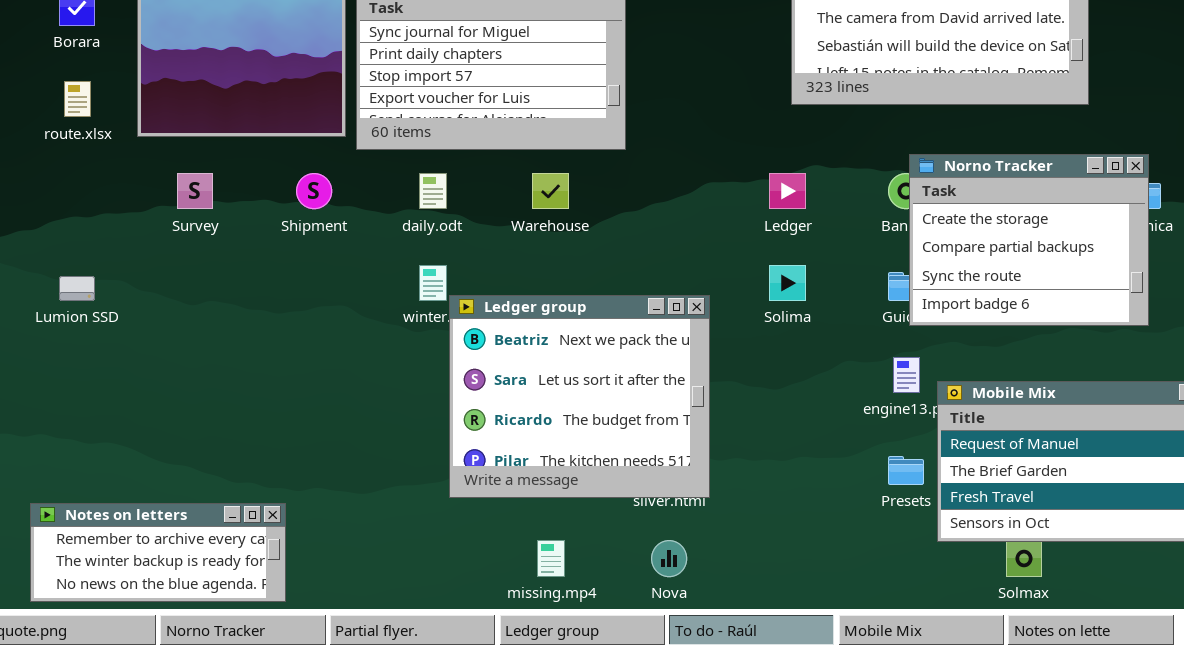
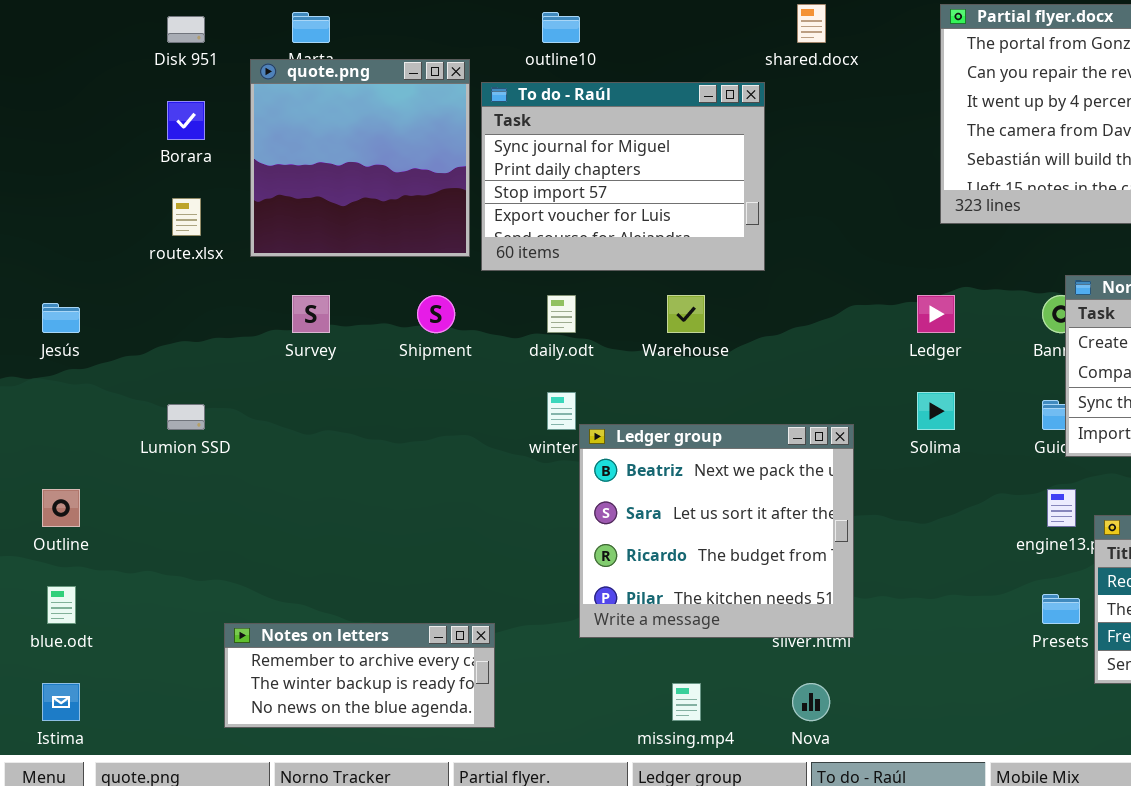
Notes on letters: [30,503,286,602] -> [224,623,495,728], moved

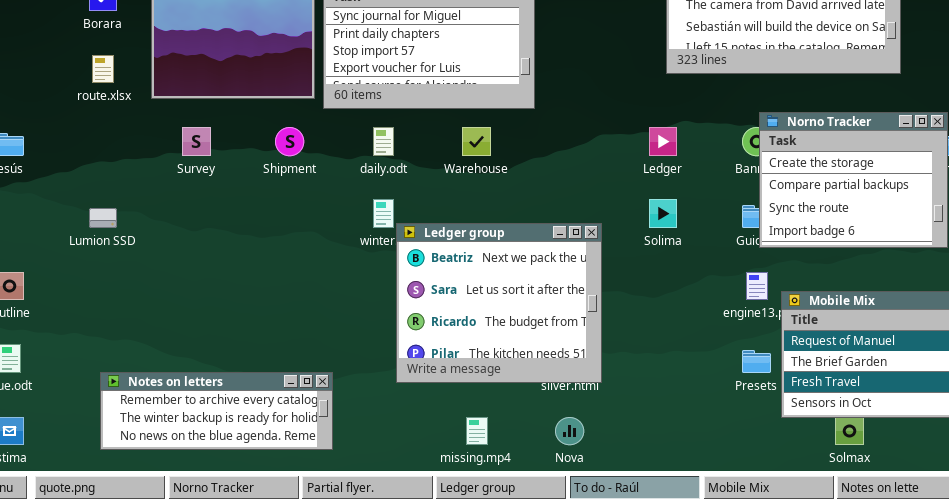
Notes on letters: [224,623,495,728] -> [100,372,333,450], resized

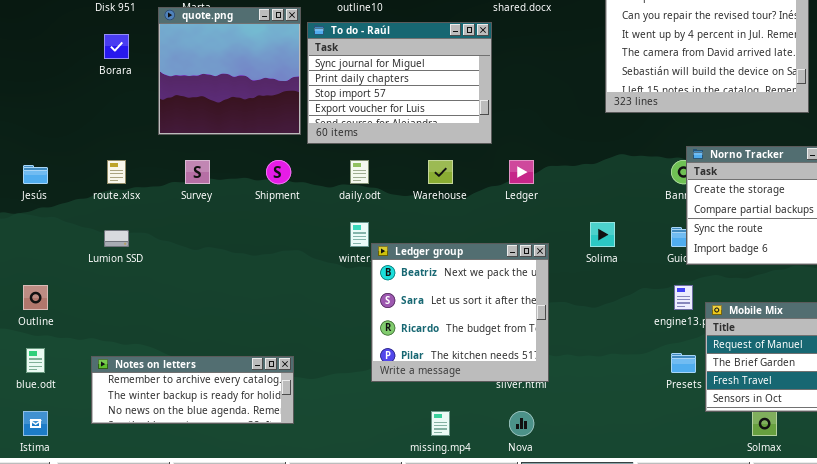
route.xlsx: [92,55,114,83] -> [107,160,126,184], moved
Ledger: [649,127,677,156] -> [509,160,534,184], moved
Notes on letters: [100,372,333,450] -> [91,356,294,424], moved

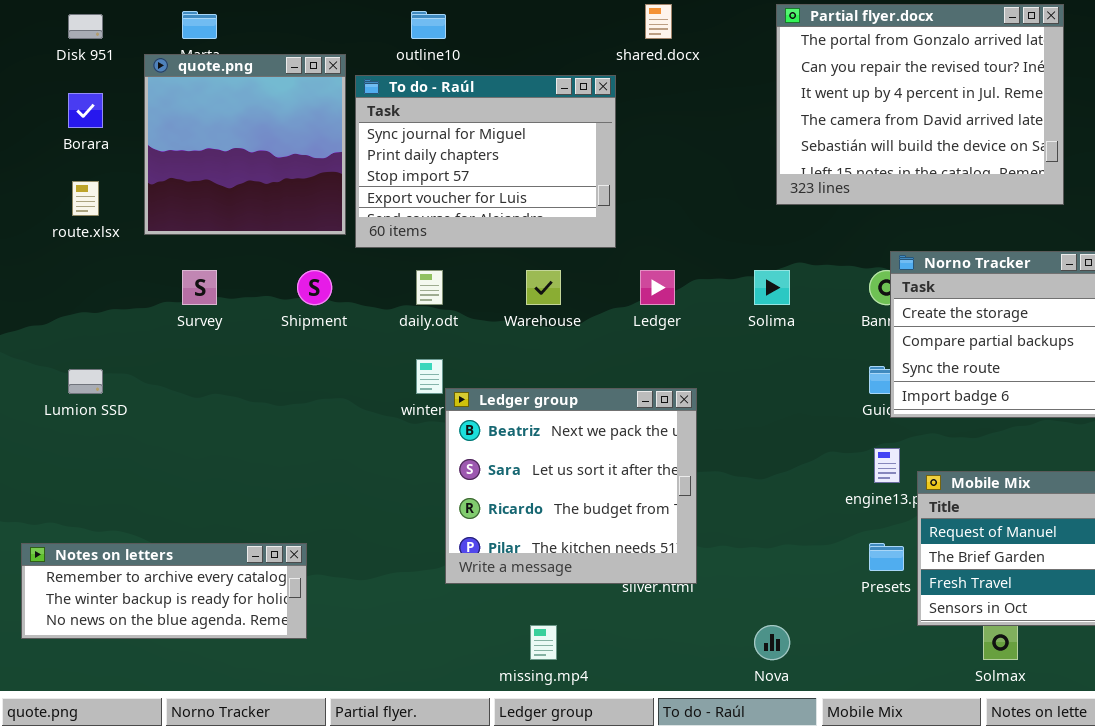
route.xlsx: [107,160,126,184] -> [72,181,99,216], moved
Solima: [590,222,615,247] -> [754,270,790,305], moved
Notes on letters: [91,356,294,424] -> [21,543,307,639], moved
Nova: [509,411,534,436] -> [754,625,790,660], moved

